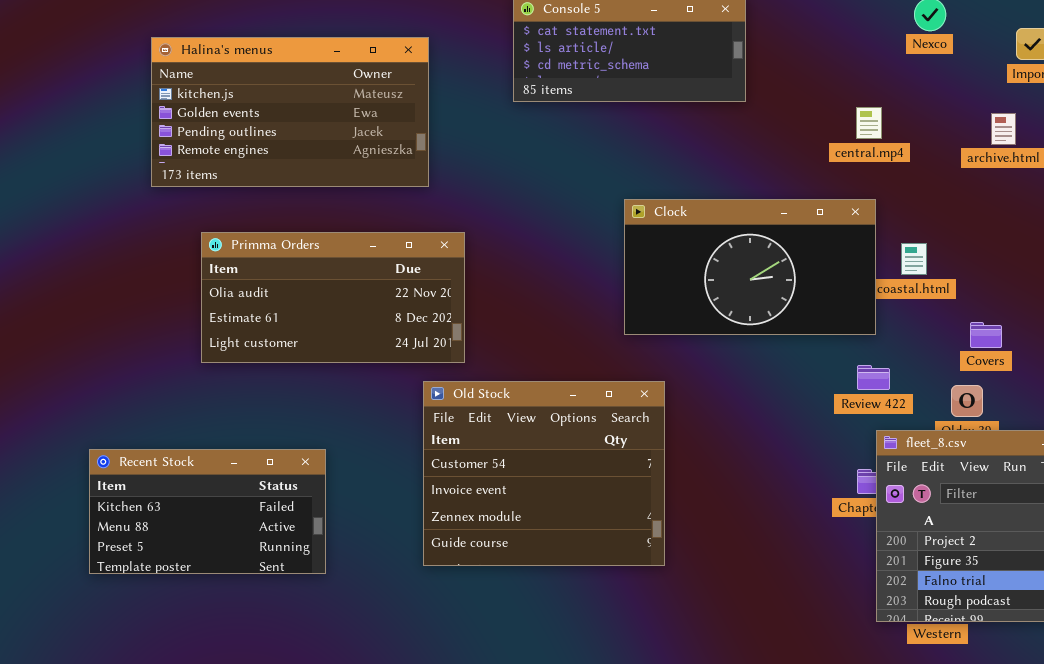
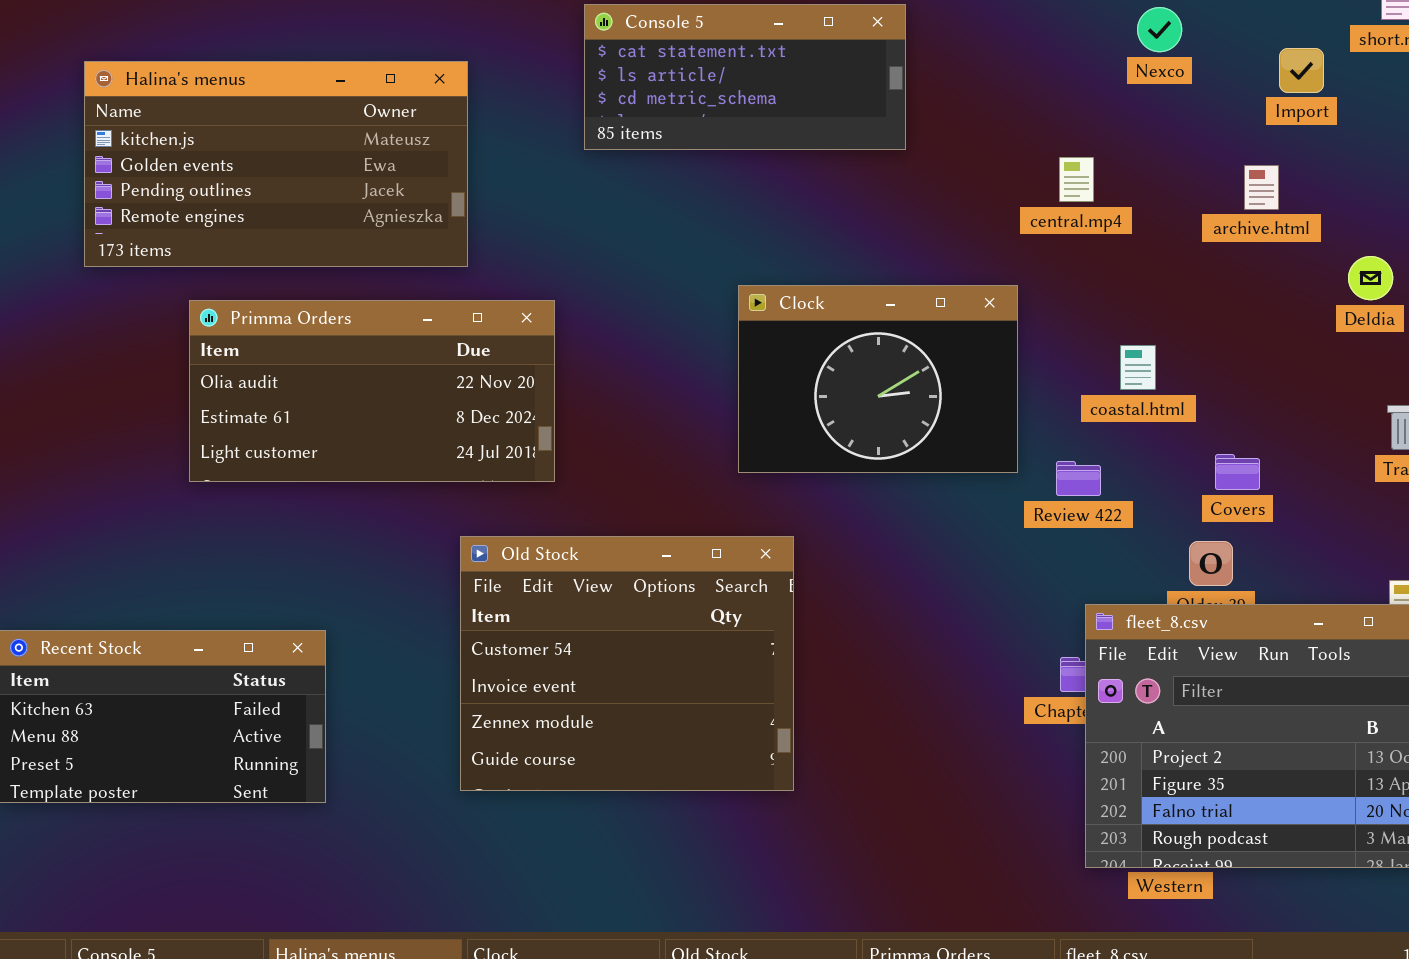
Clock: [624,199,876,335] -> [738,285,1018,473], resized
Primma Orders: [201,232,465,363] -> [189,300,555,482], moved
Review 422: [857,365,890,390] -> [1056,461,1101,496], moved

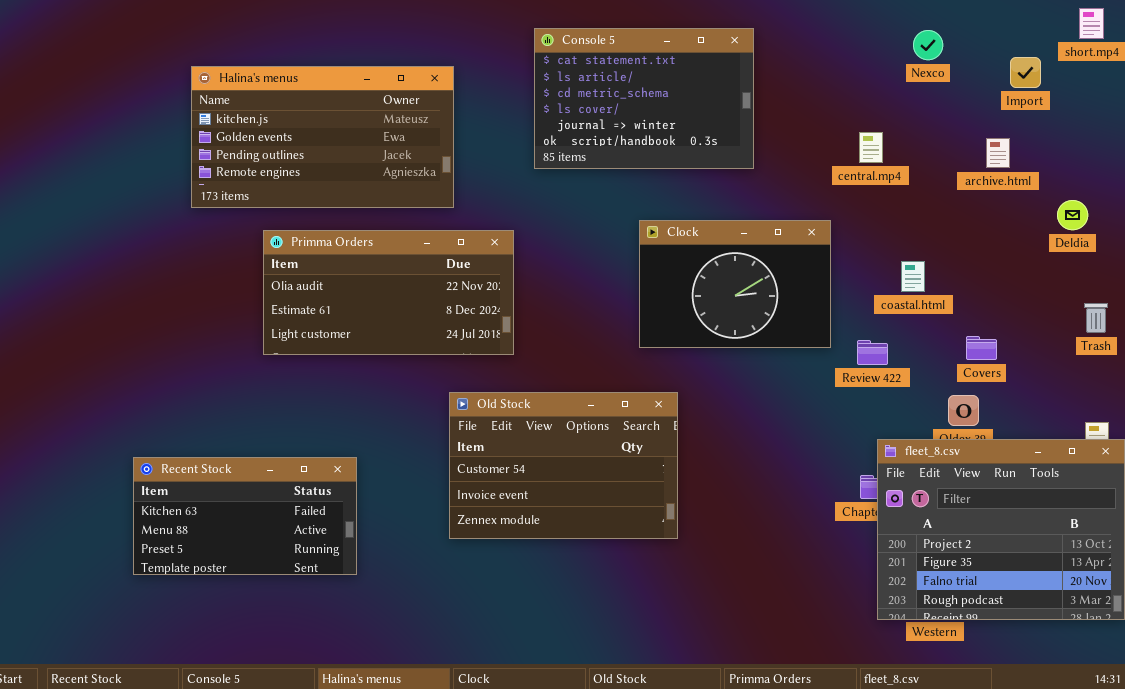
Console 5: [584,4,906,150] -> [534,28,754,169], resized
Old Stock: [460,536,794,791] -> [449,392,678,539], resized

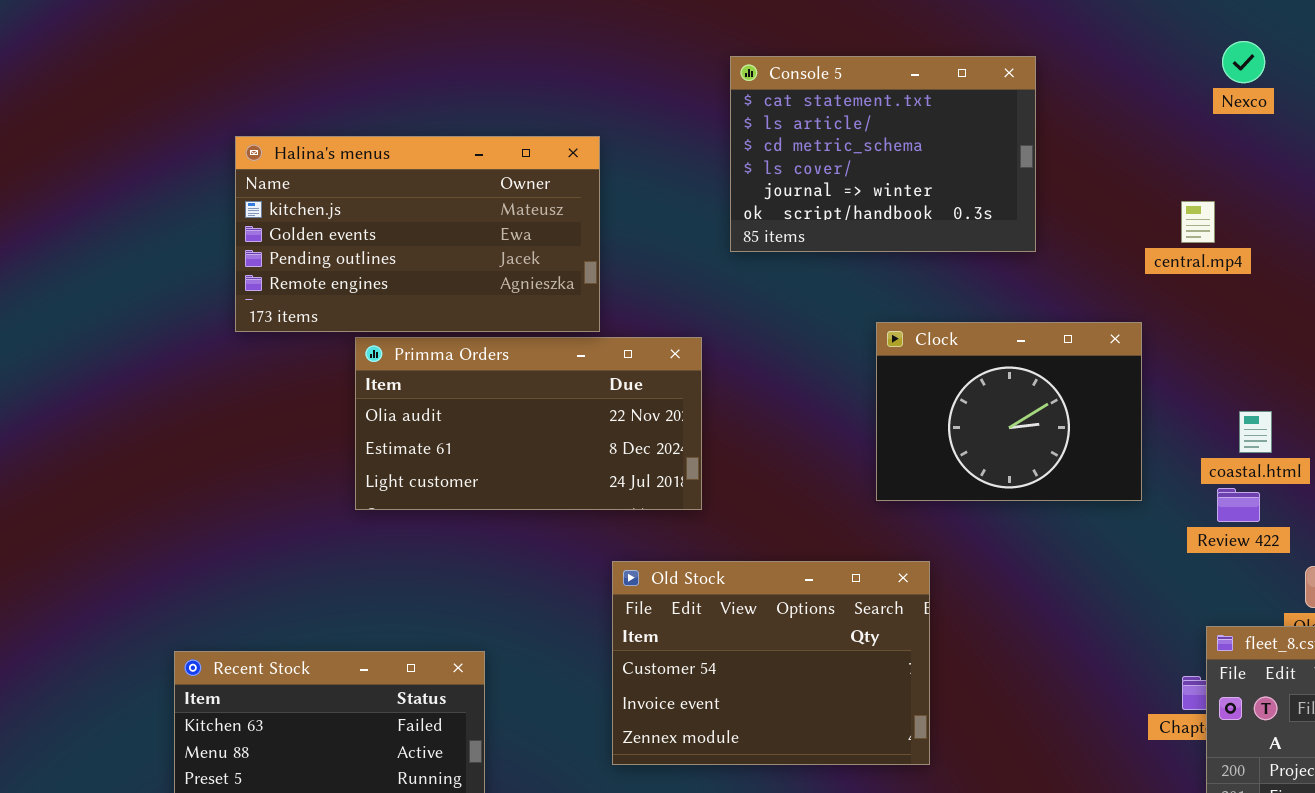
Nexco: [913,30,943,60] -> [1222,41,1265,83], moved
Halina's menus: [191,66,454,208] -> [235,136,600,332], moved
coastal.html: [901,261,925,292] -> [1239,411,1272,453], moved
Review 422: [857,340,888,365] -> [1217,488,1260,522], moved

